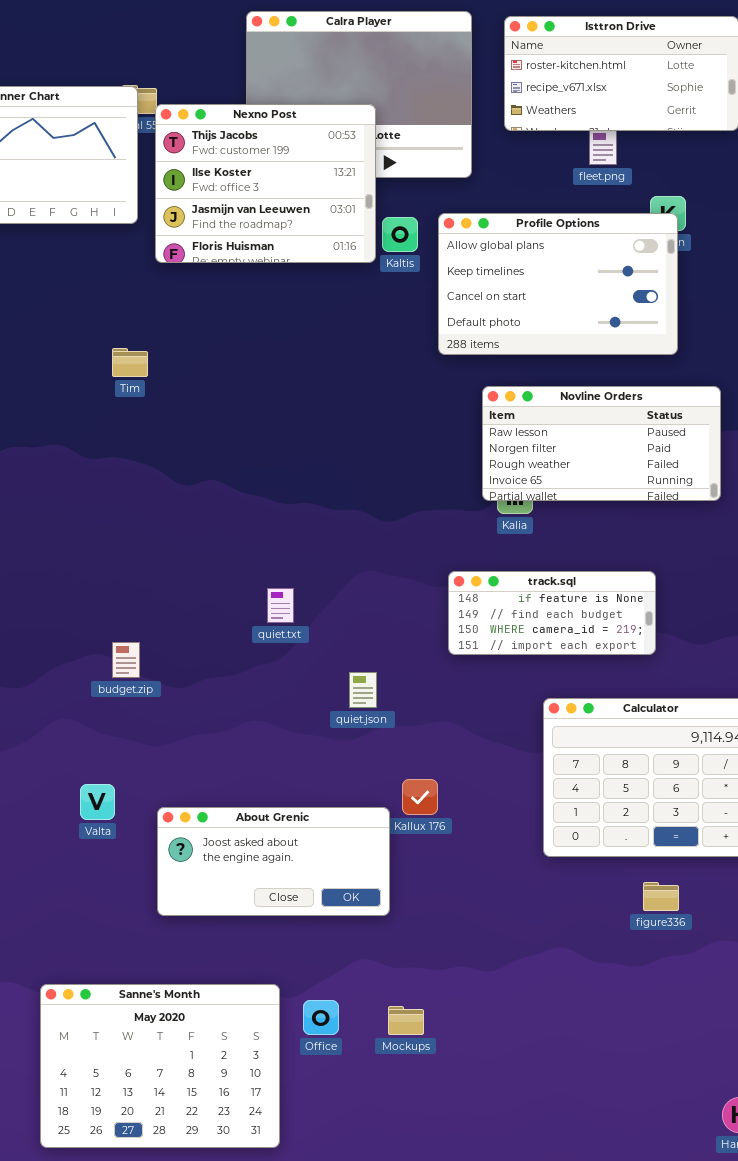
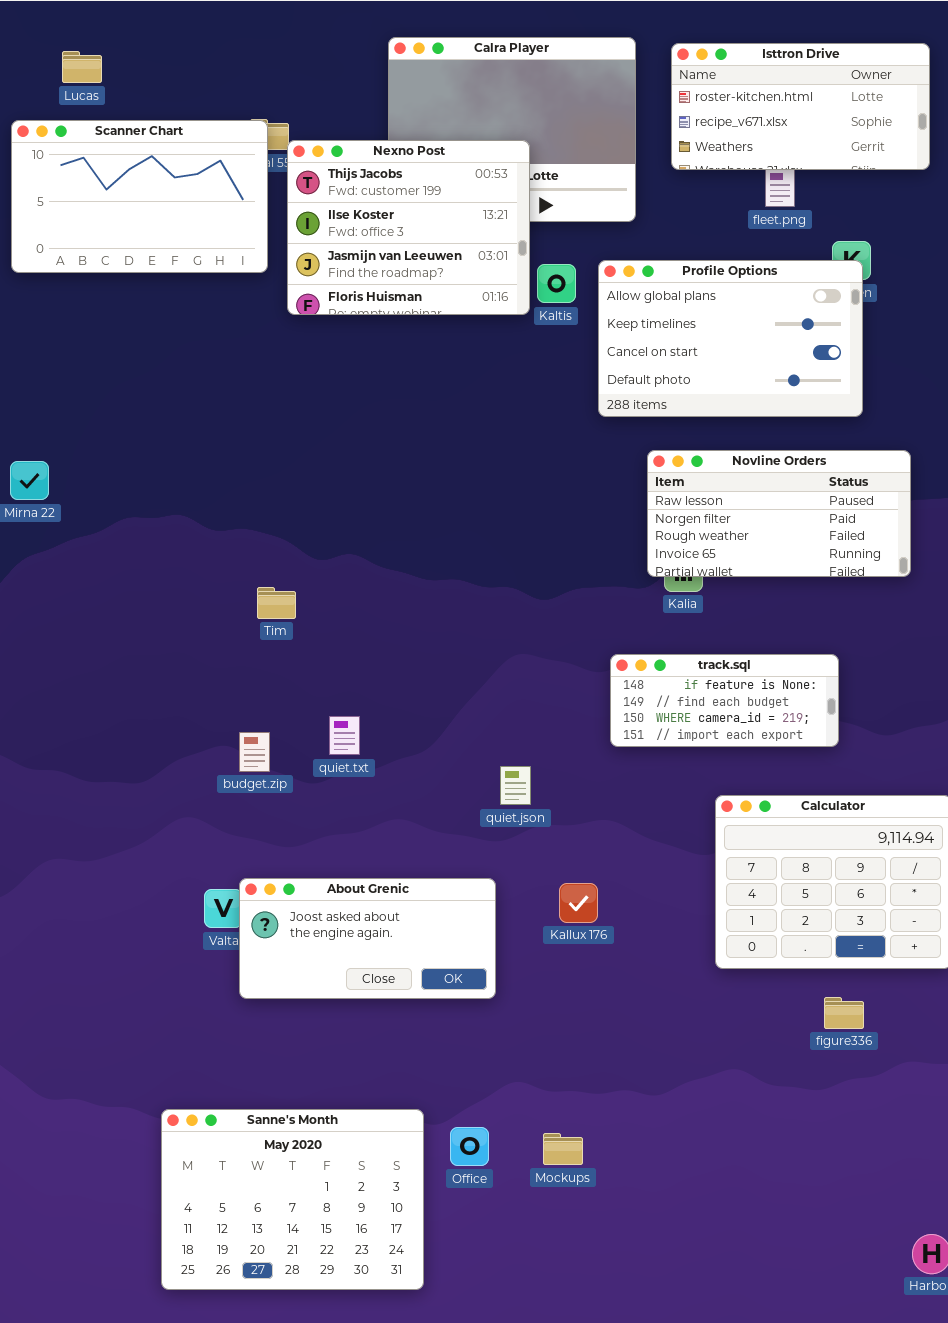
Tim: [112,348,148,377] -> [257,587,296,619], moved
quiet.txt: [267,588,294,623] -> [329,716,360,755], moved
About Grenic: [157,807,390,916] -> [239,878,496,999], moved

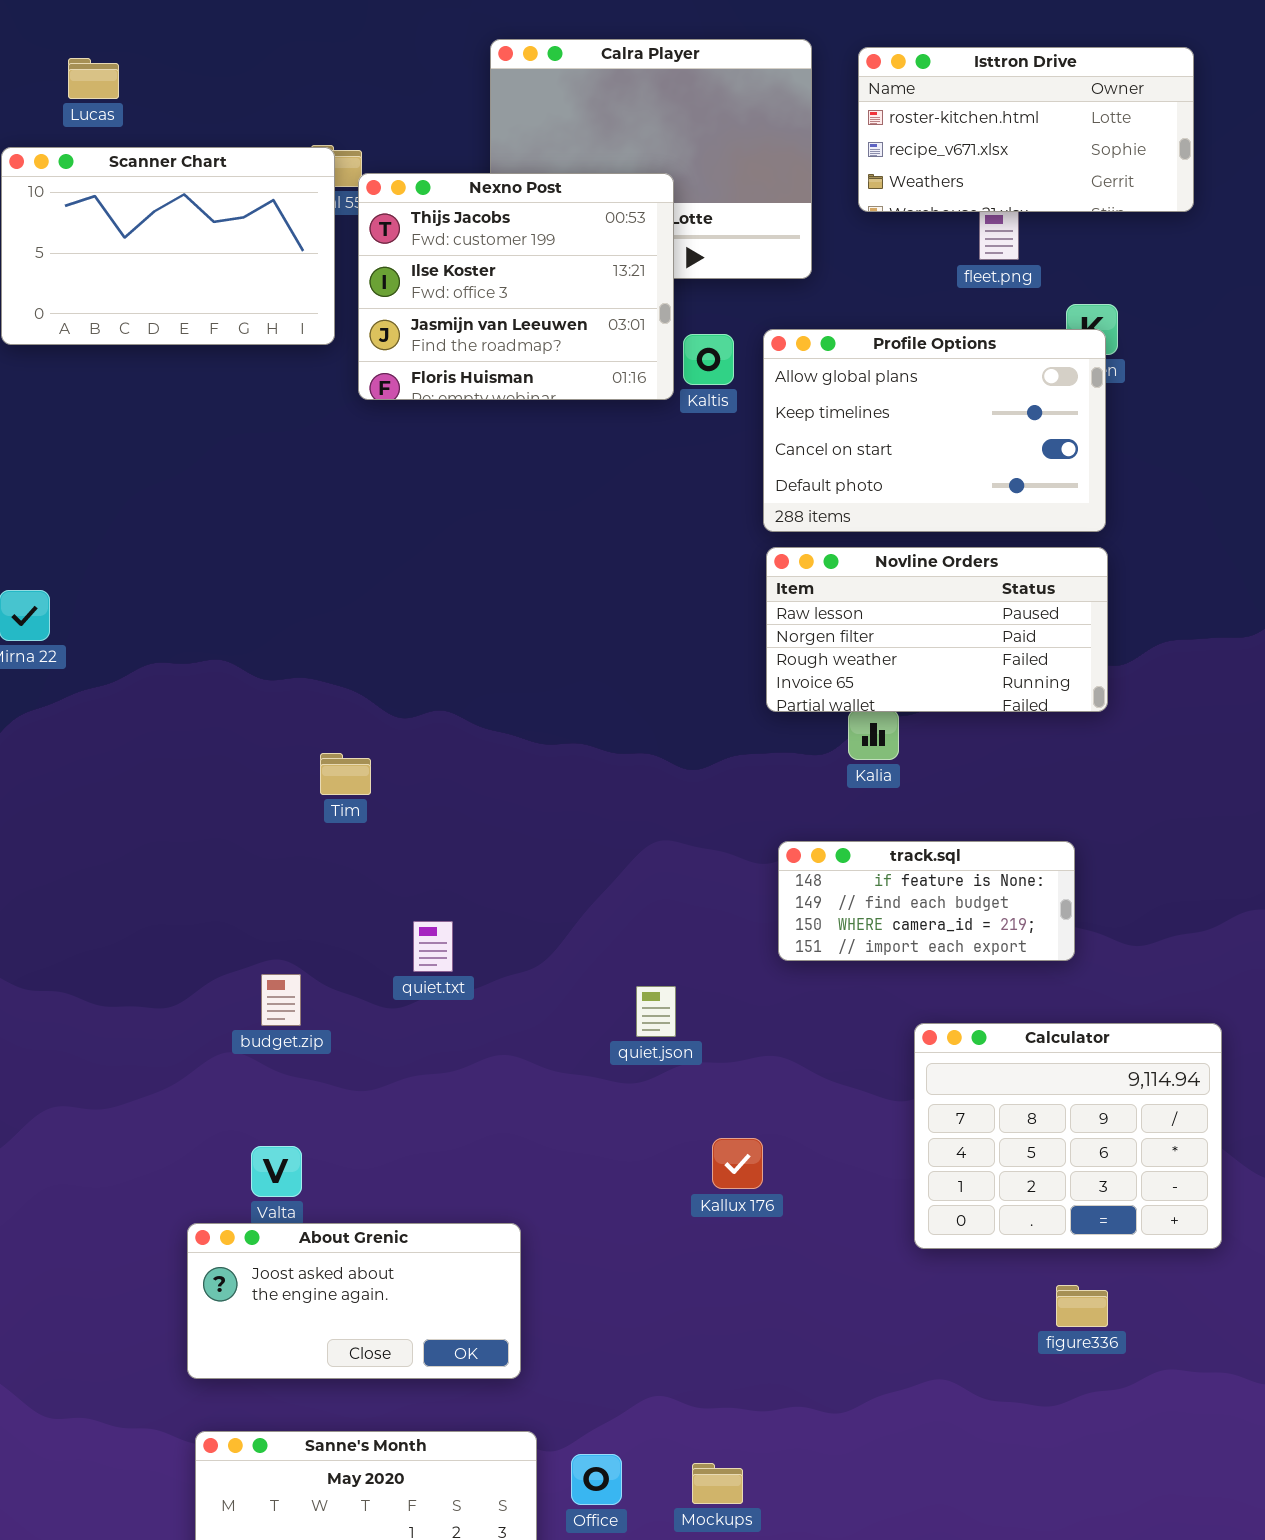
Novline Orders: [647,450,911,577] -> [766,547,1108,712], moved
budget.zip: [239,732,270,772] -> [261,974,301,1026], moved
About Grenic: [239,878,496,999] -> [187,1223,521,1379], moved

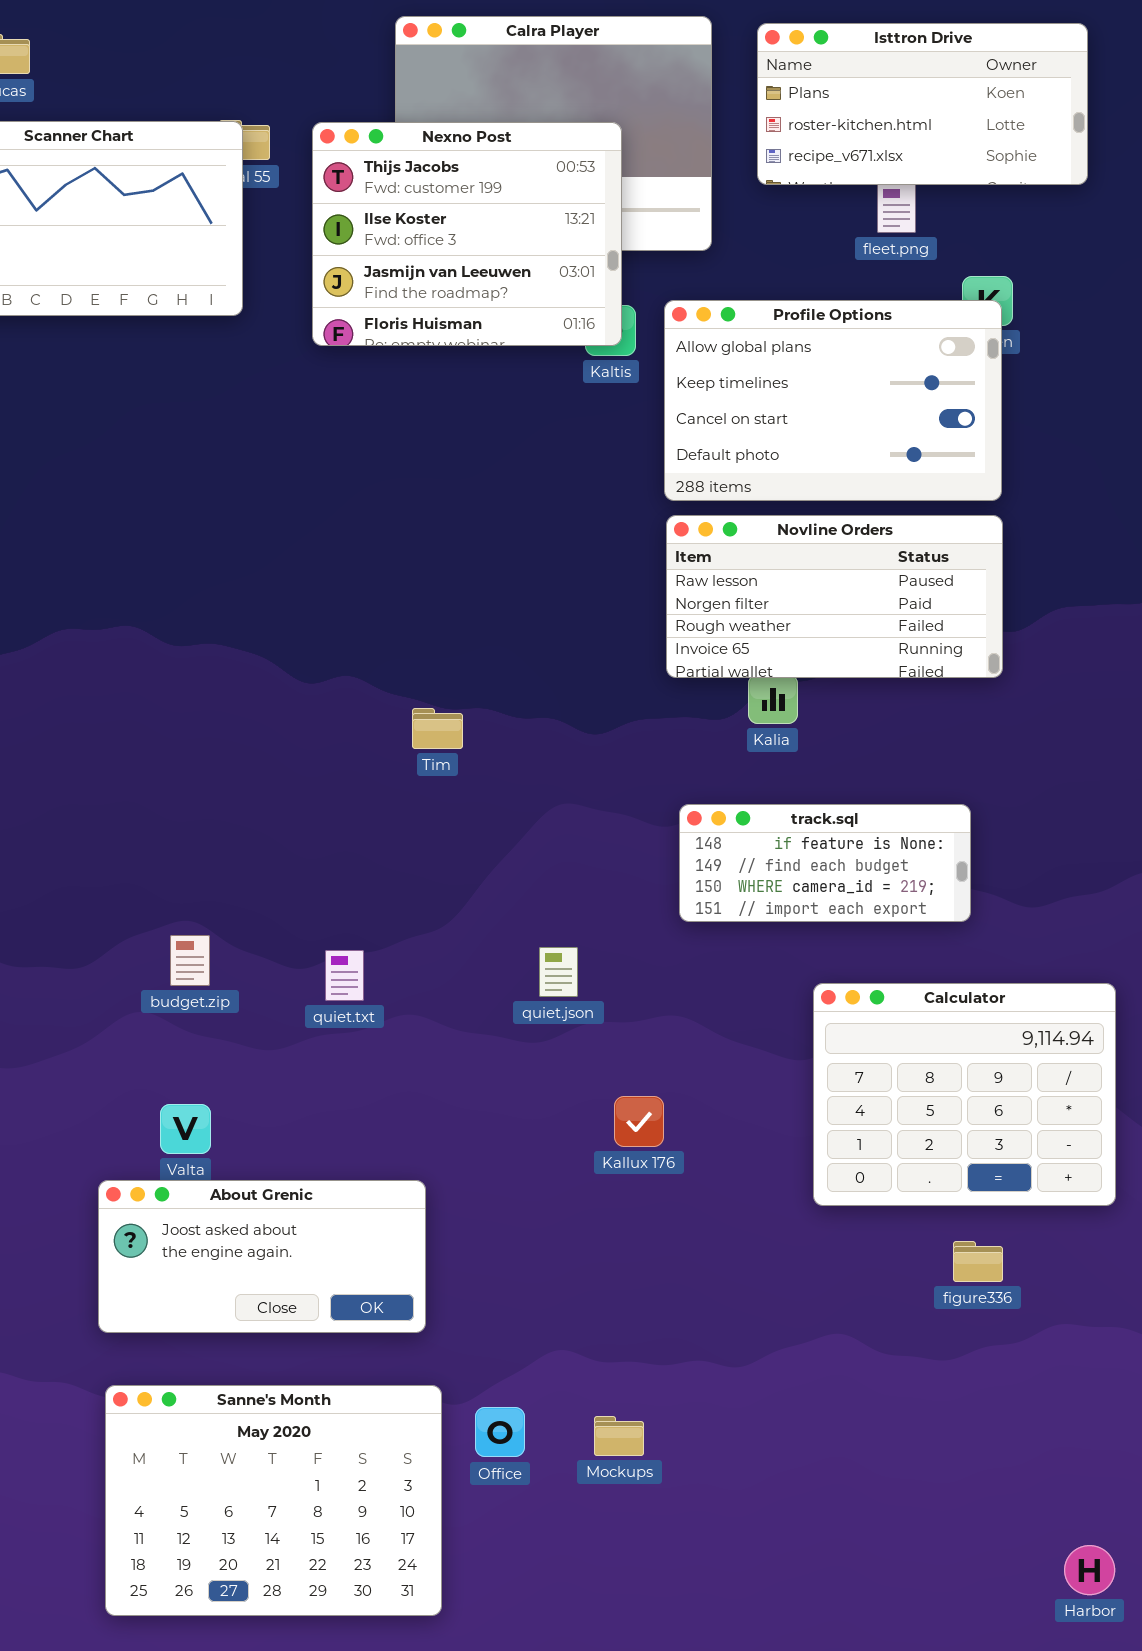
Isttron Drive: [858,47,1194,212] -> [757,23,1088,185], scrolled up 1 row
Nexno Post: [358,173,674,400] -> [312,122,622,346], moved
Tim: [320,753,371,795] -> [412,708,463,749], moved
quiet.txt: [413,921,453,972] -> [325,950,364,1001], moved

